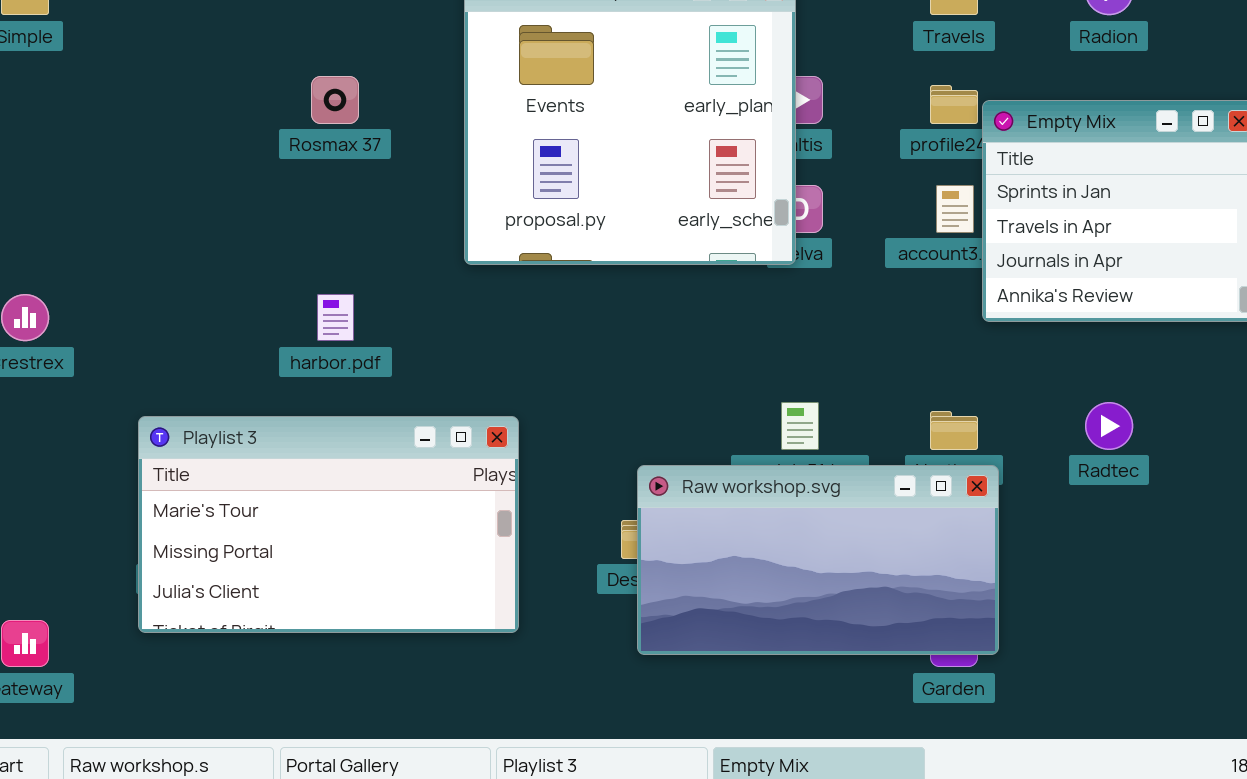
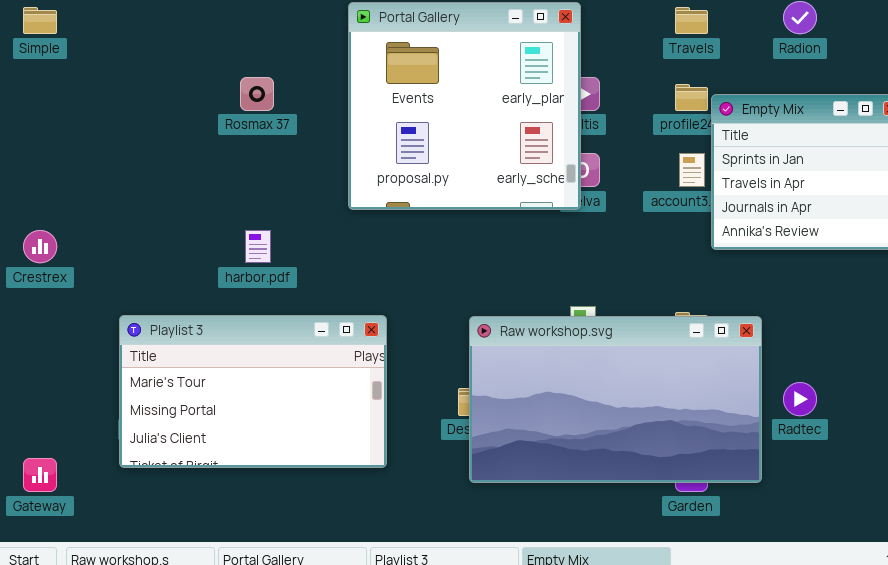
Radtec: [1085,402,1133,450] -> [783,382,817,416], moved
Raw workshop.svg: [637,465,999,655] -> [469,316,762,483], resized

